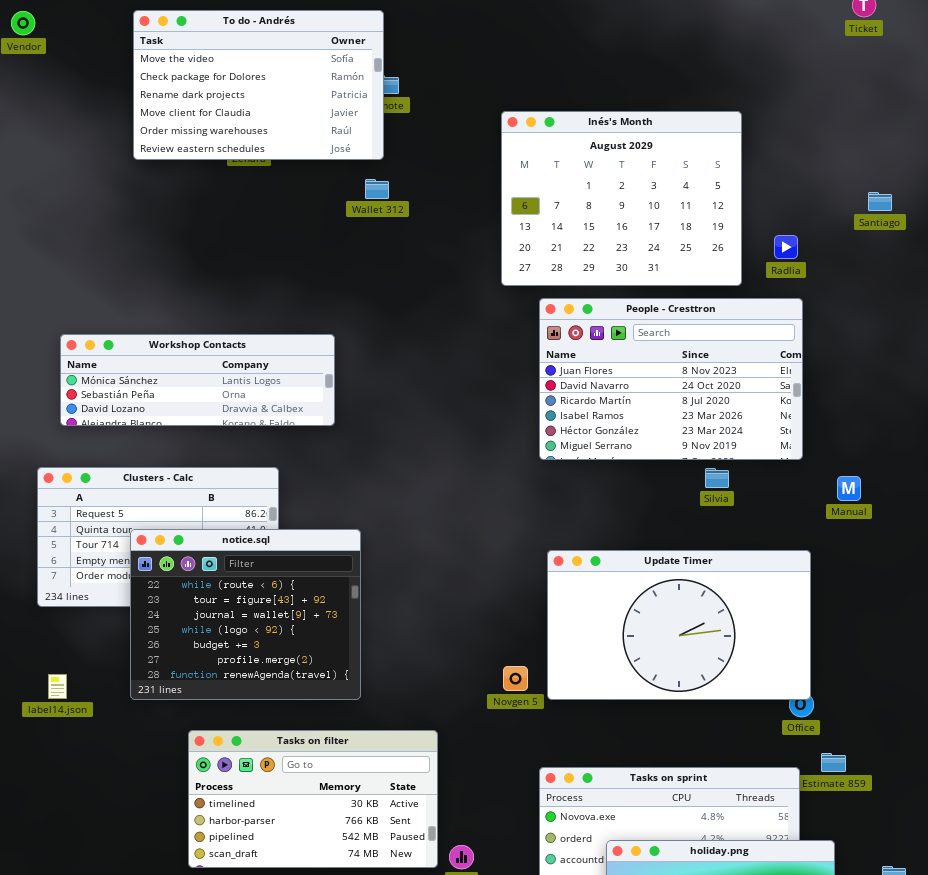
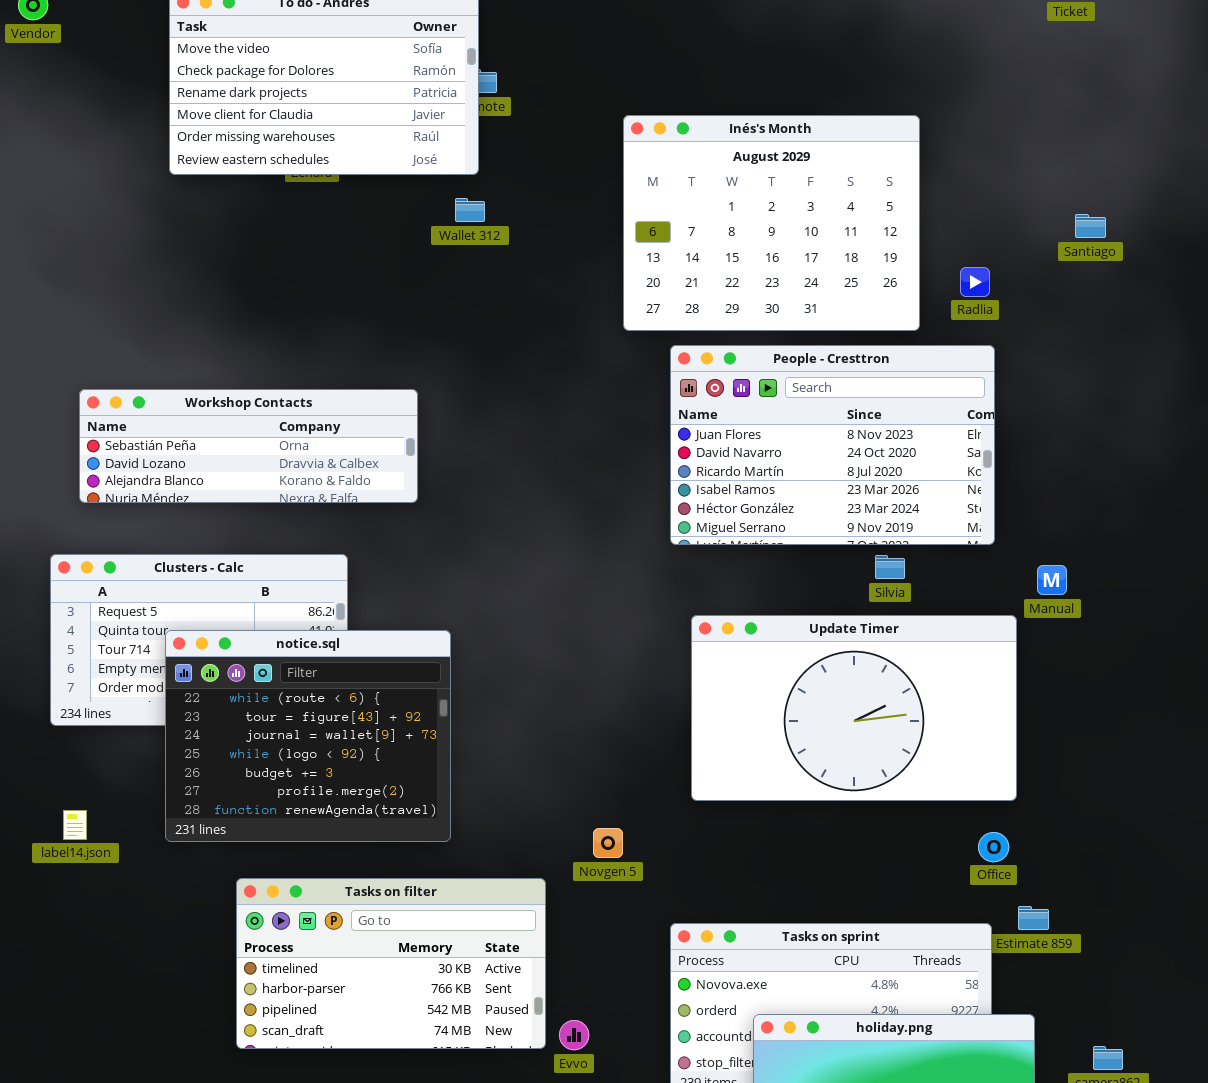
Workshop Contacts: [60,334,335,426] -> [79,389,418,503], scrolled down 1 row
Update Timer: [547,550,811,700] -> [691,615,1017,801], moved
Novgen 5: [503,666,528,691] -> [593,828,623,858], moved

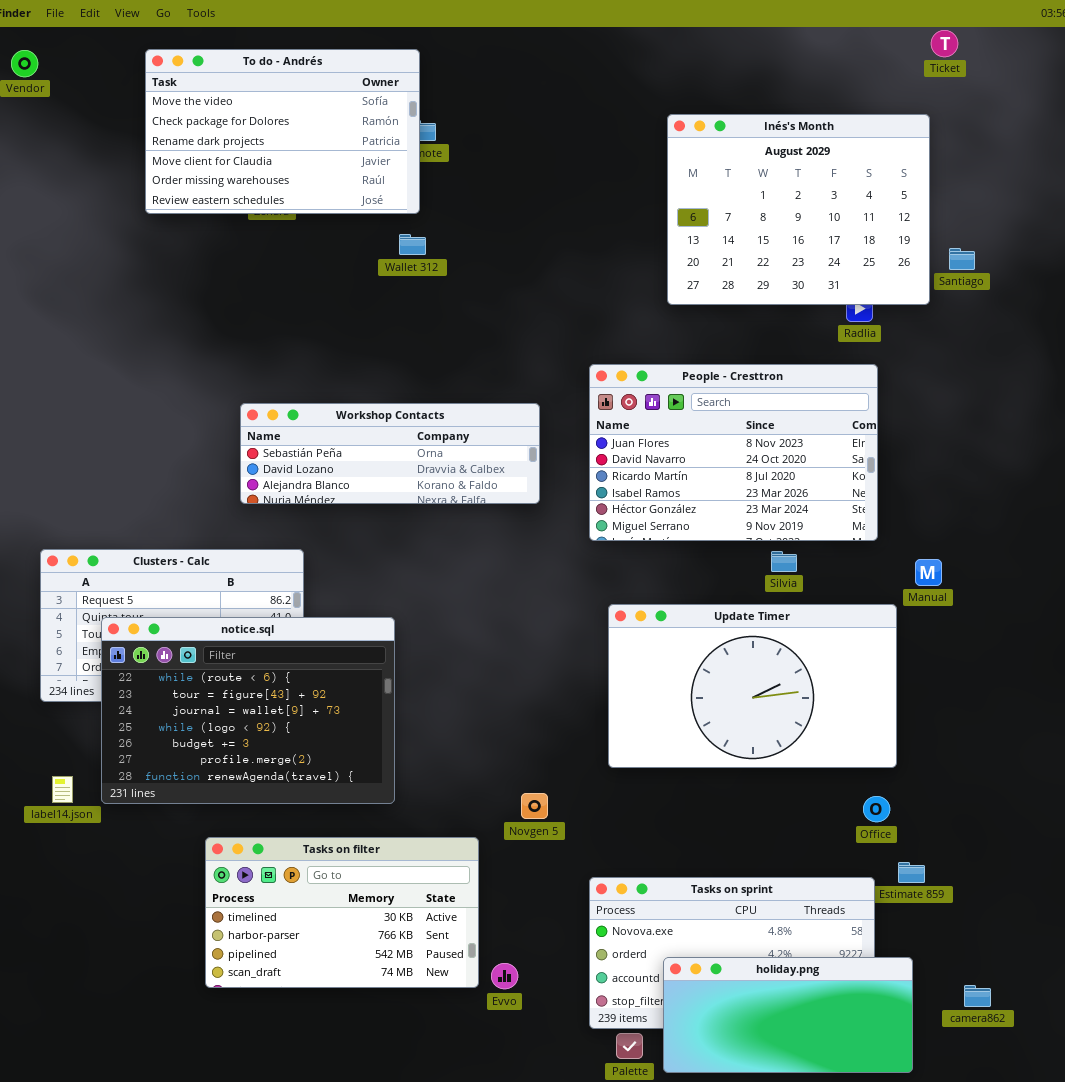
Inés's Month: [623,115,920,331] -> [667,114,930,305], moved
Workshop Contacts: [79,389,418,503] -> [240,403,540,504], moved
notice.sql: [165,630,451,842] -> [101,617,395,804], resized

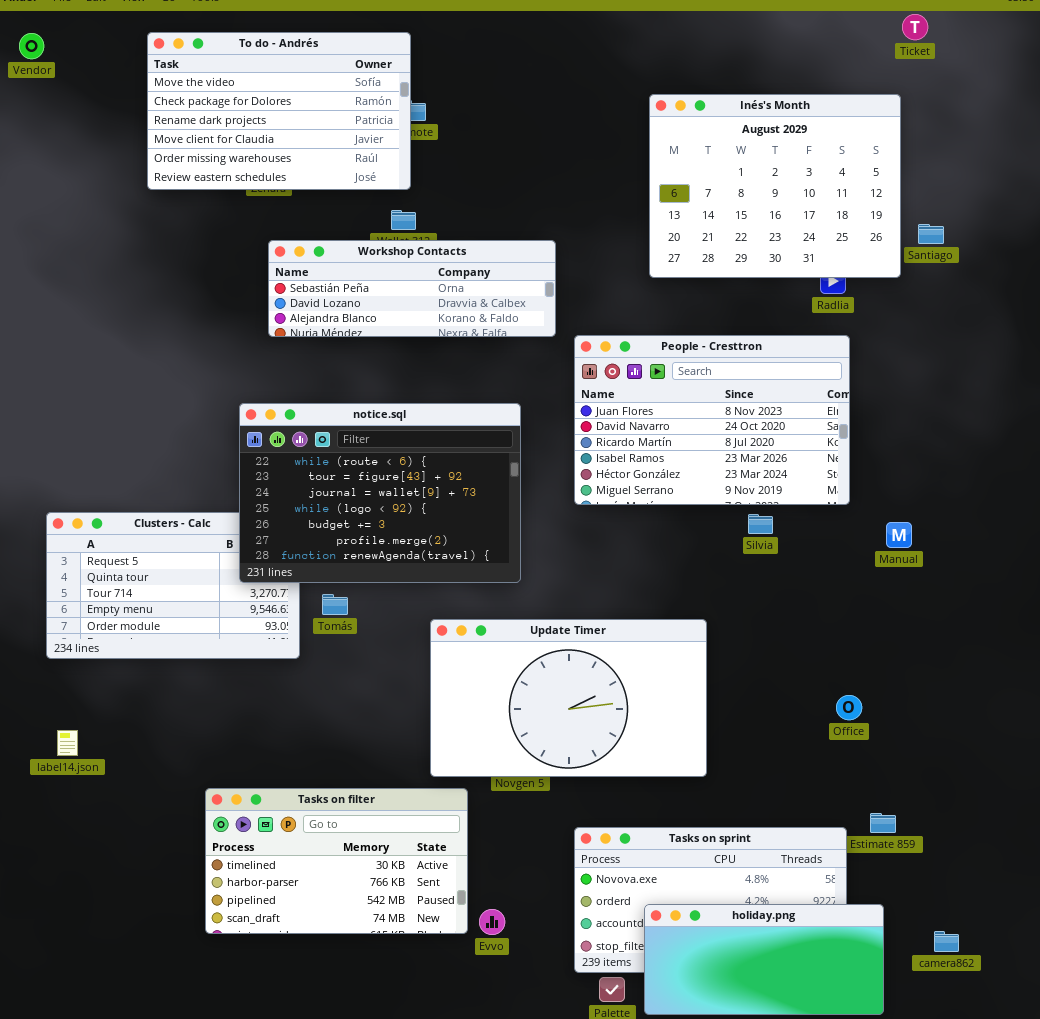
Workshop Contacts: [240,403,540,504] -> [268,240,556,337], moved
Update Timer: [608,604,897,768] -> [430,619,707,777], moved
notice.sql: [101,617,395,804] -> [239,403,521,583], moved
Office: [863,796,890,822] -> [836,695,862,720], moved

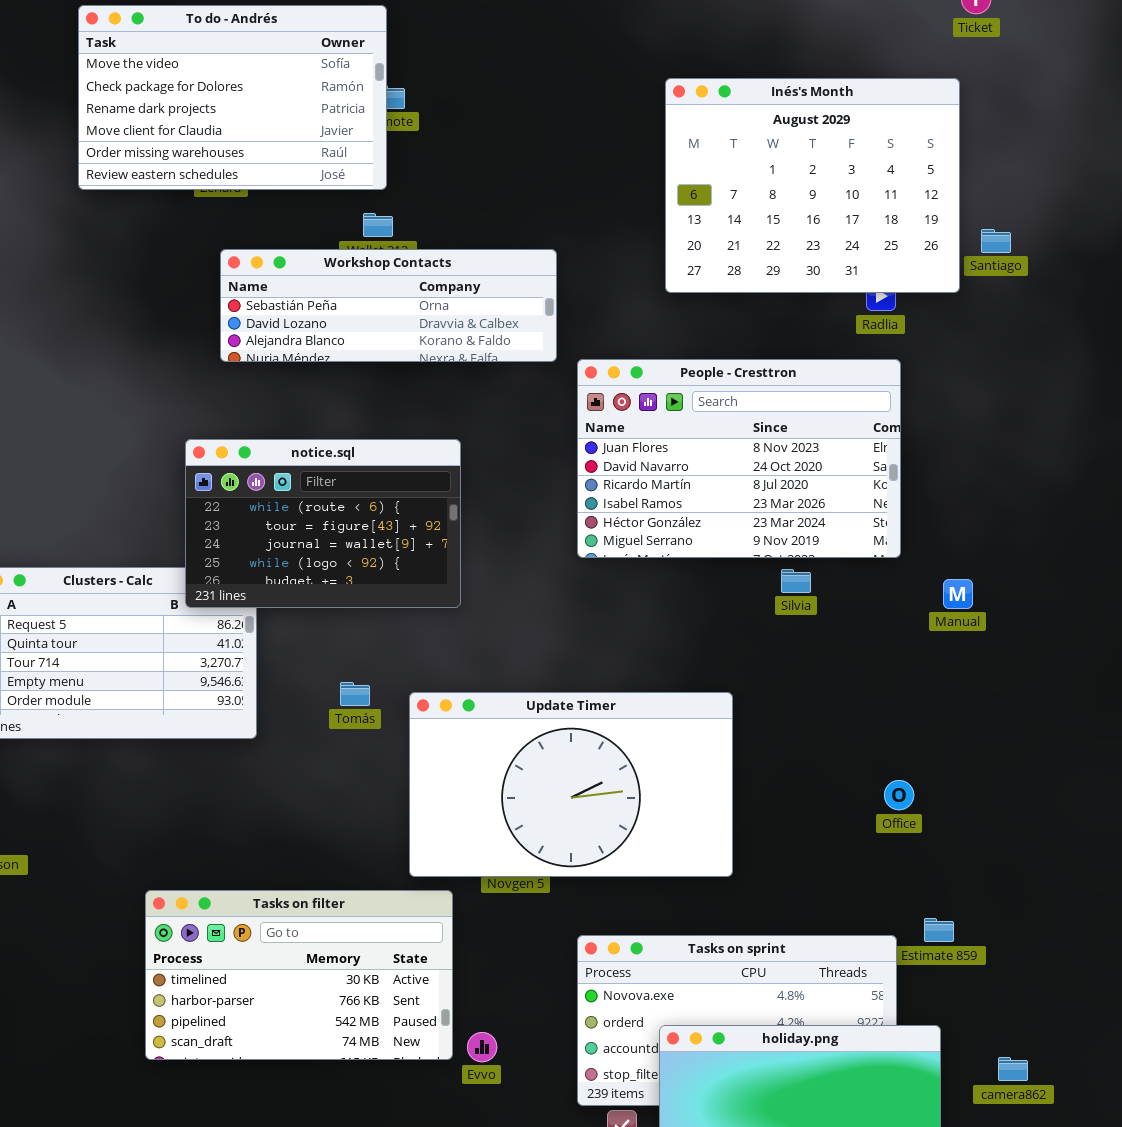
notice.sql: [239,403,521,583] -> [185,439,461,608], resized
Tomás: [322,594,348,615] -> [340,682,370,706], moved

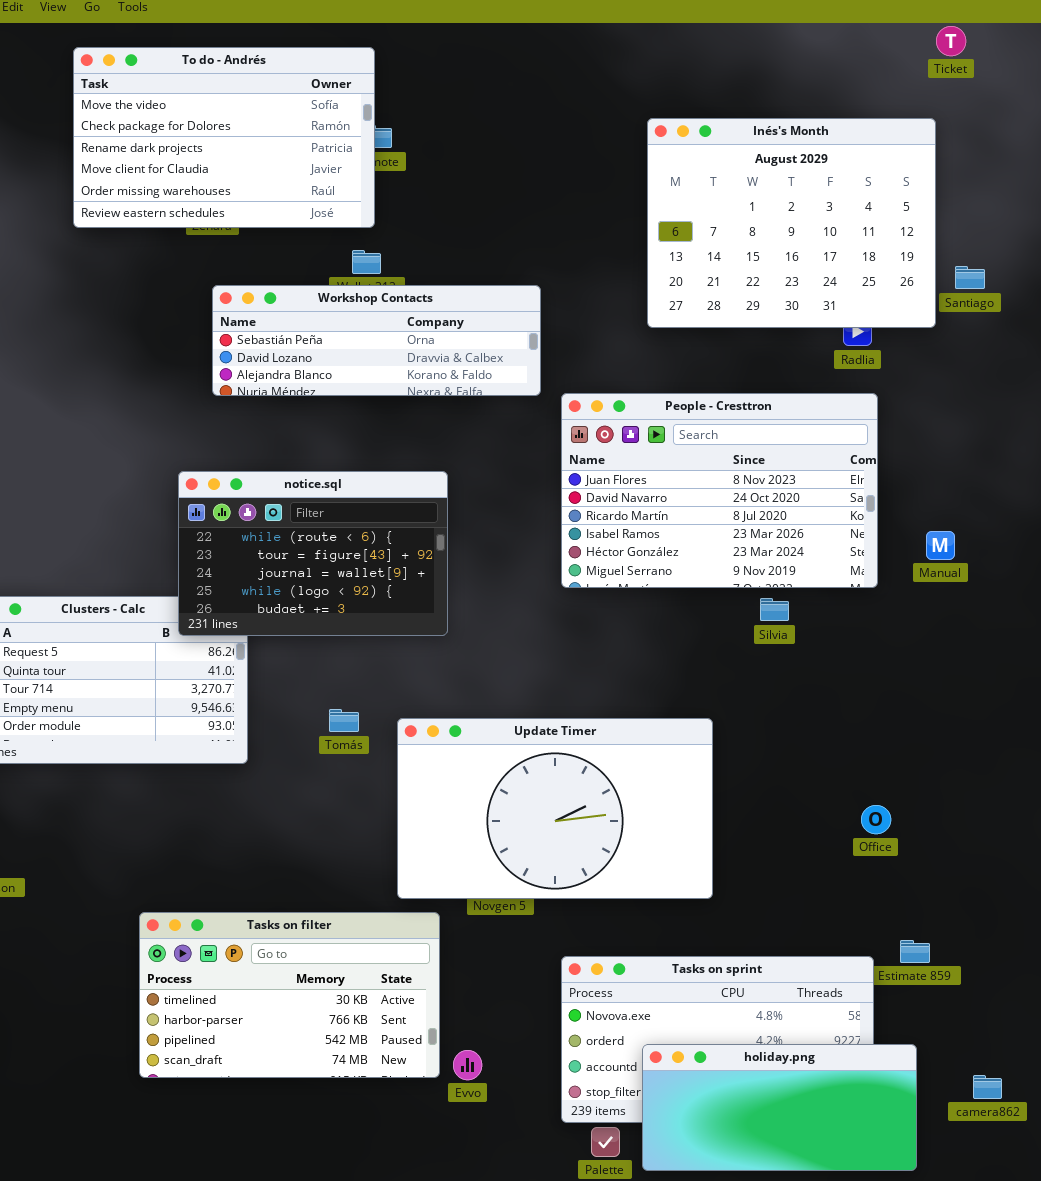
Manual: [943,579,973,609] -> [926,531,955,560], moved

